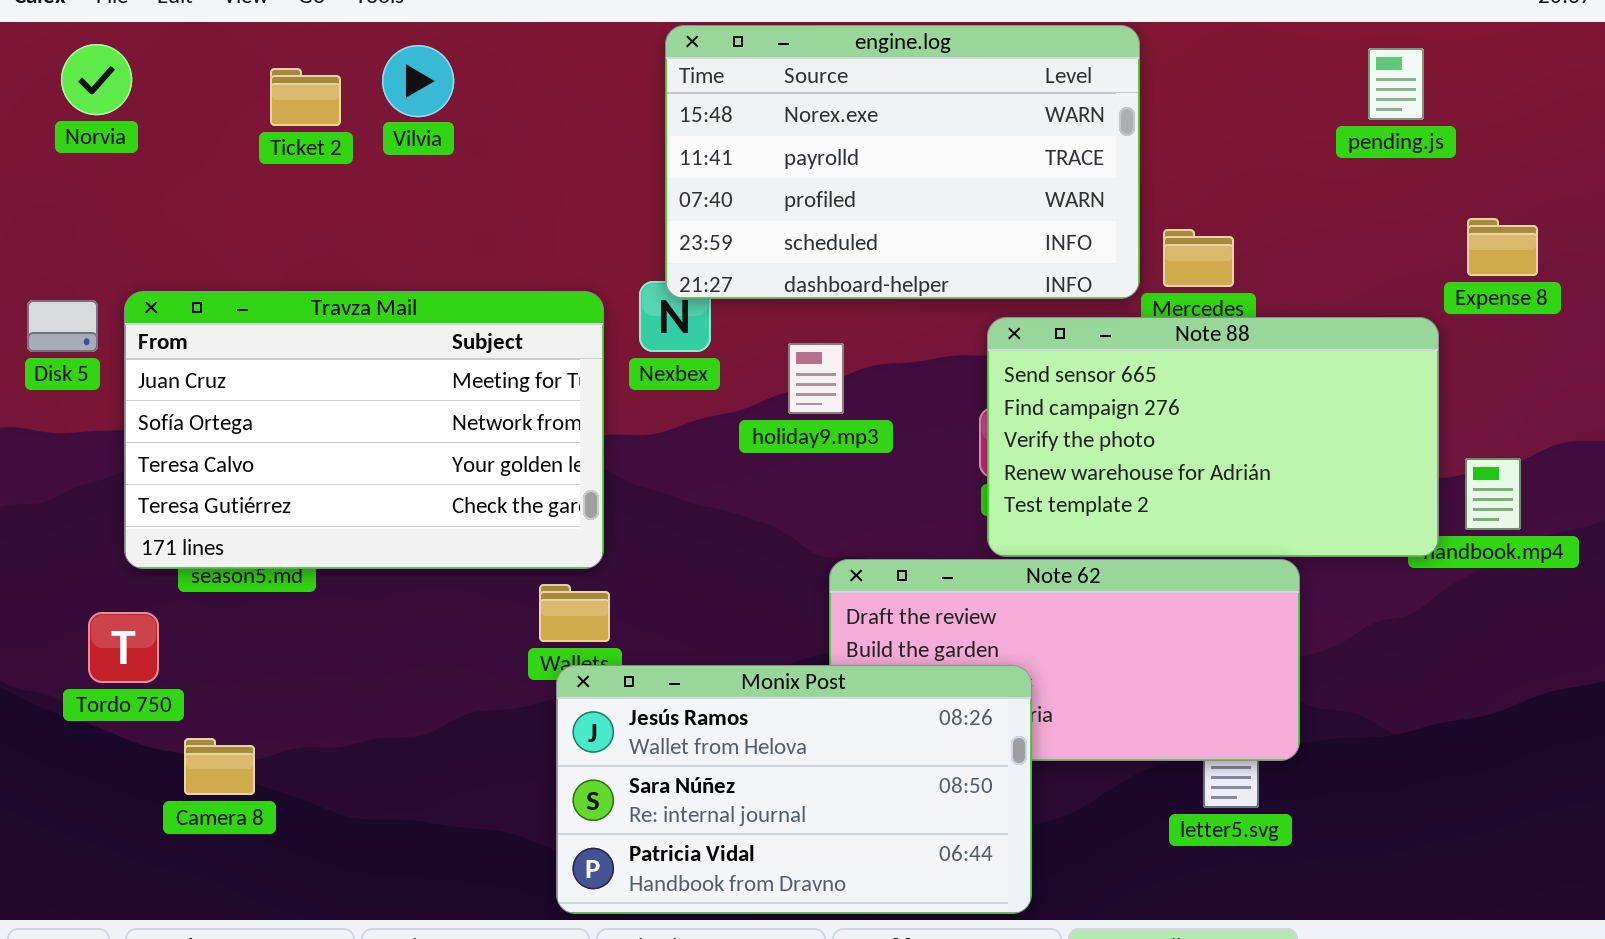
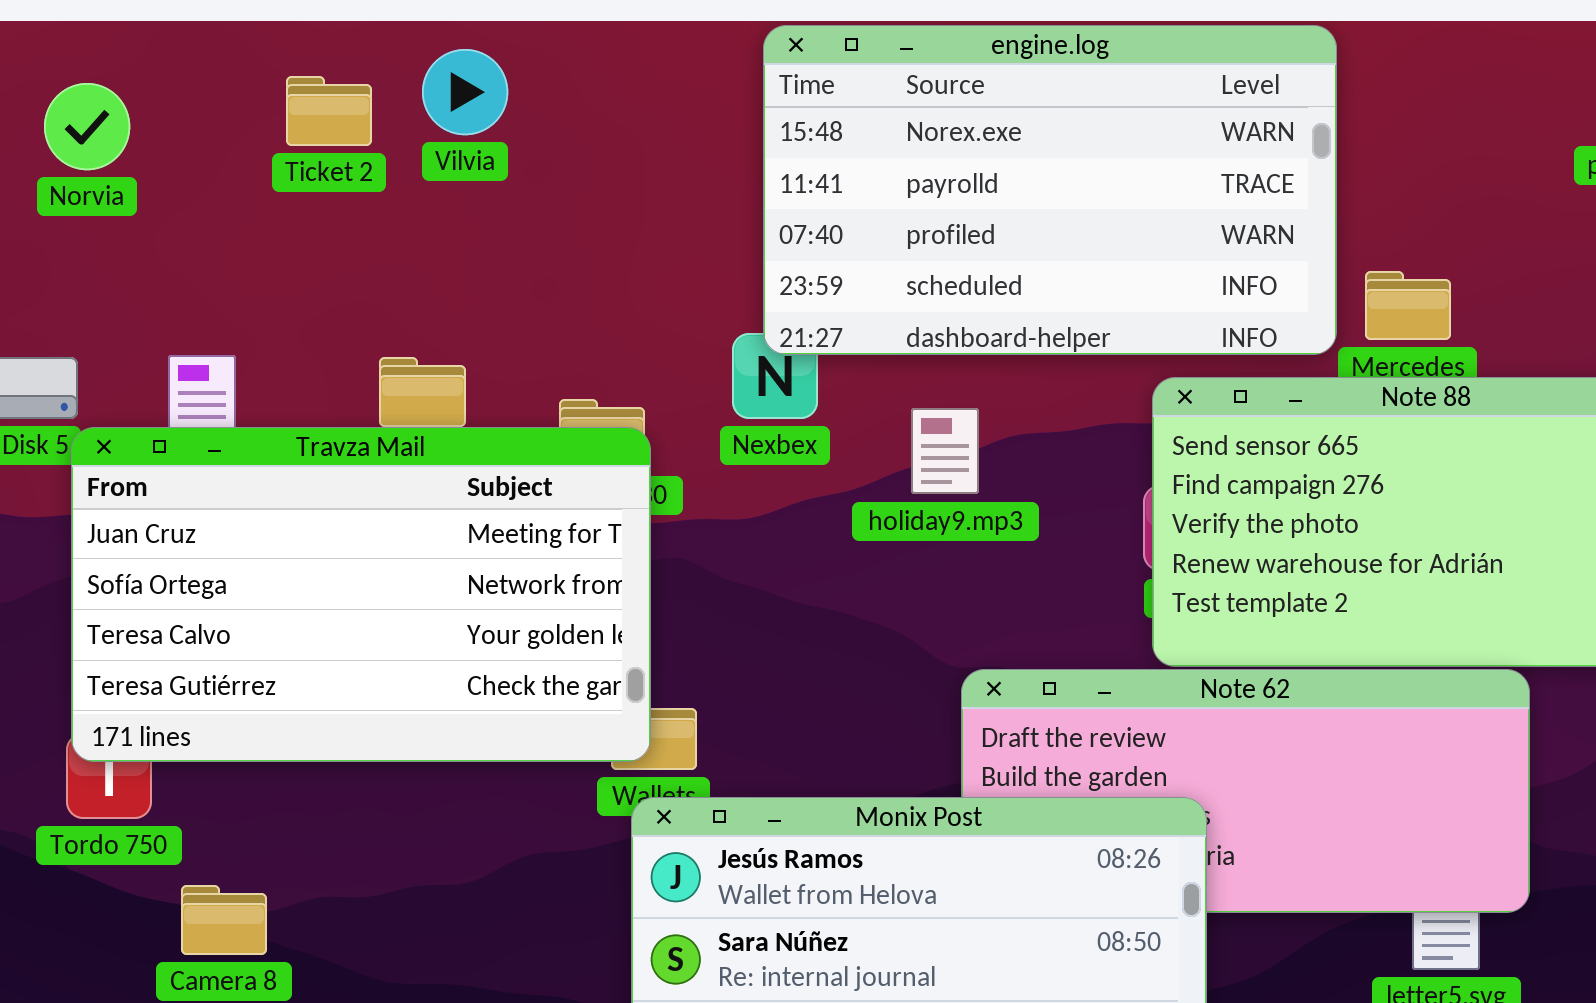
Norvia: [61,44,132,115] -> [44,83,130,170], moved
Travza Mail: [124,291,604,569] -> [71,427,651,762], moved

